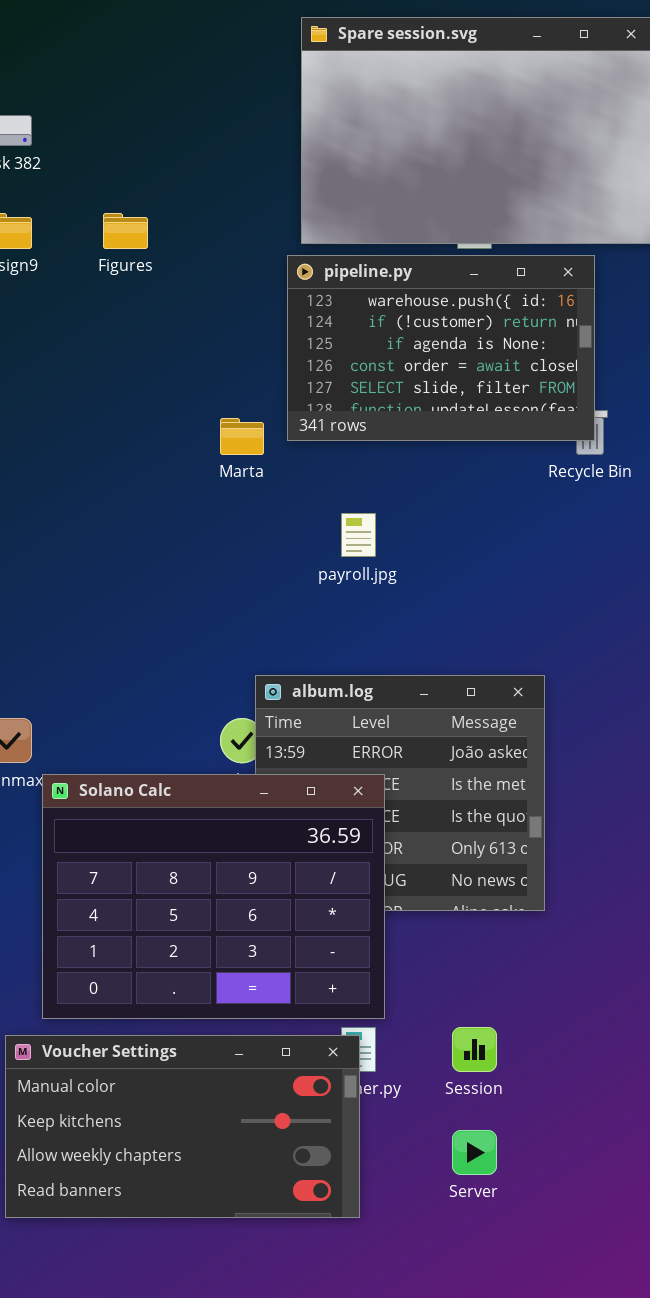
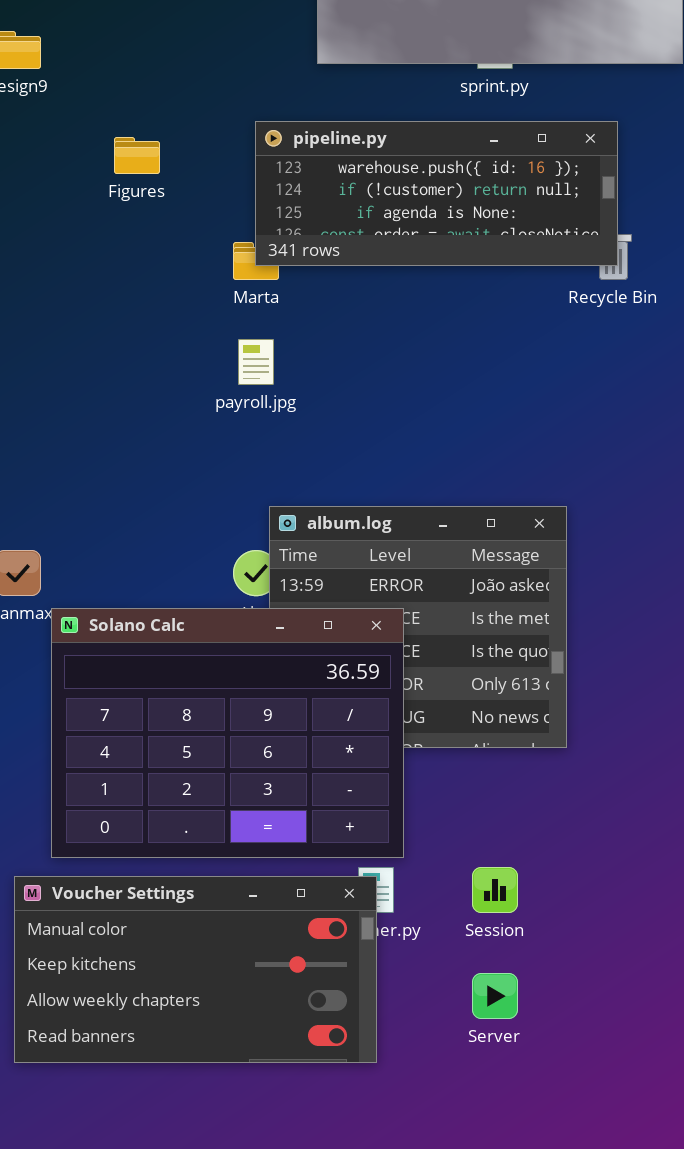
Figures: [103,213,148,249] -> [114,137,160,174], moved
pipeline.py: [287,255,595,441] -> [255,121,618,266], resized
payroll.jpg: [341,513,376,557] -> [238,339,274,385], moved

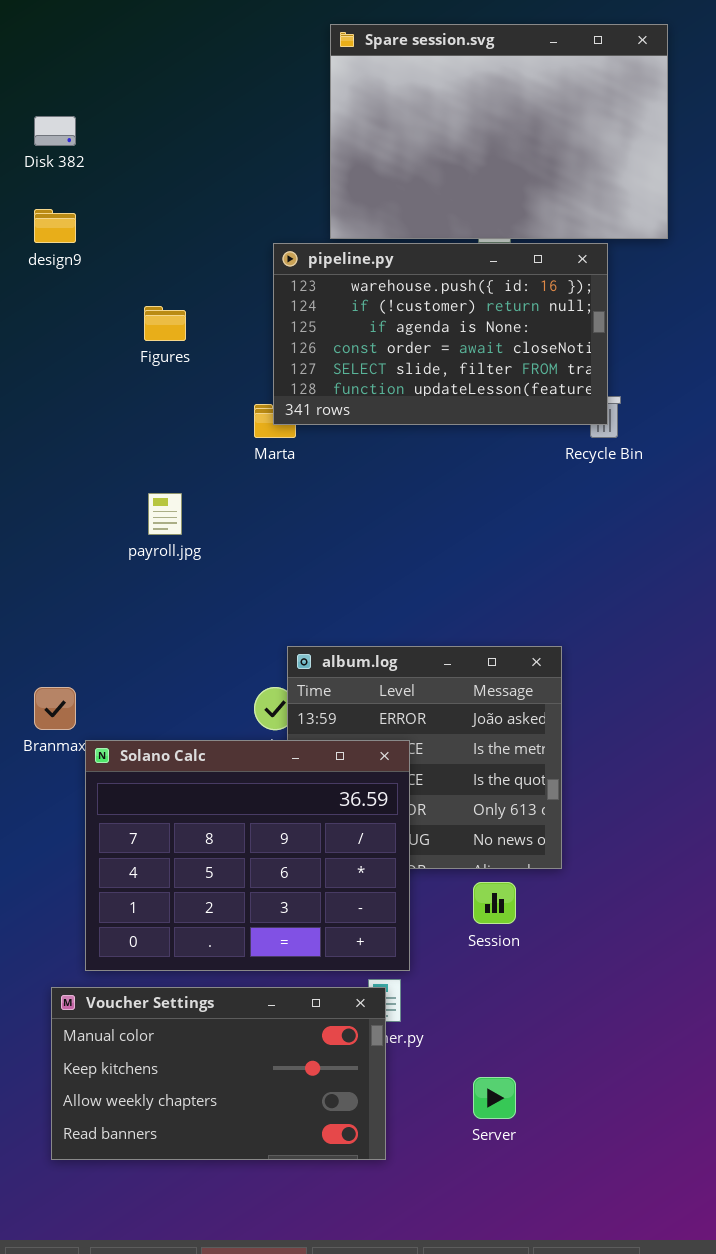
pipeline.py: [255,121,618,266] -> [273,243,608,425], resized
payroll.jpg: [238,339,274,385] -> [148,493,182,535], moved
Session: [472,867,518,913] -> [473,882,516,924], moved

